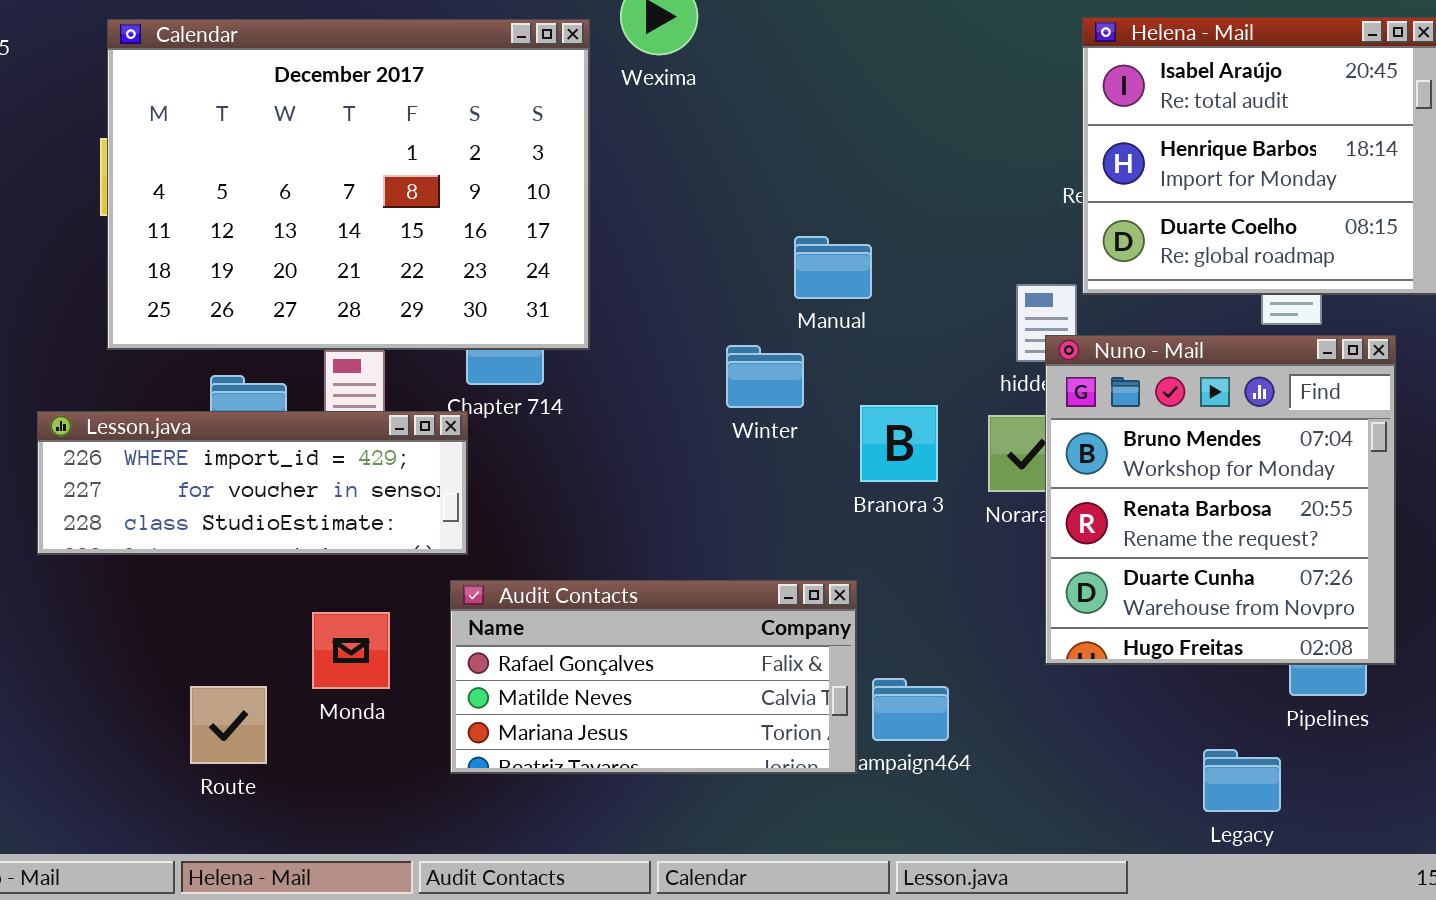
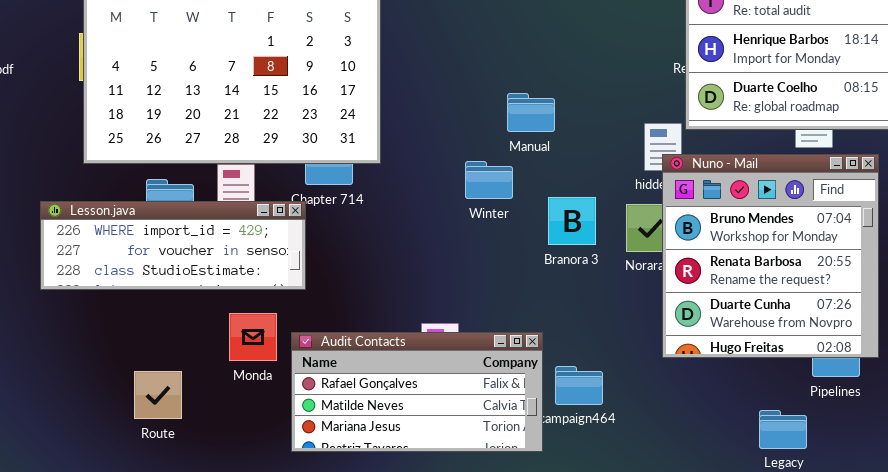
Audit Contacts: [450,580,857,774] -> [291,332,543,452], moved
Monda: [312,612,390,689] -> [229,313,277,361], moved

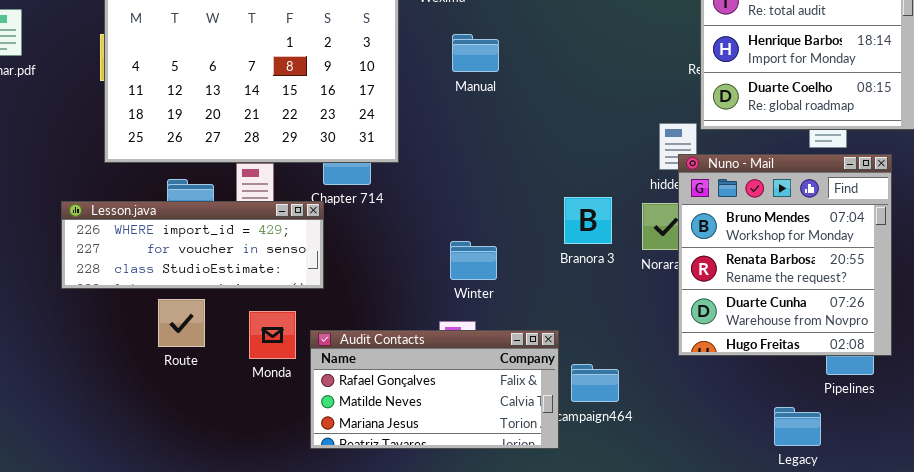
Manual: [507,93,555,132] -> [452,34,499,72], moved
Winter: [465,161,513,199] -> [450,241,497,280], moved
Route: [134,371,182,419] -> [158,299,205,347], moved

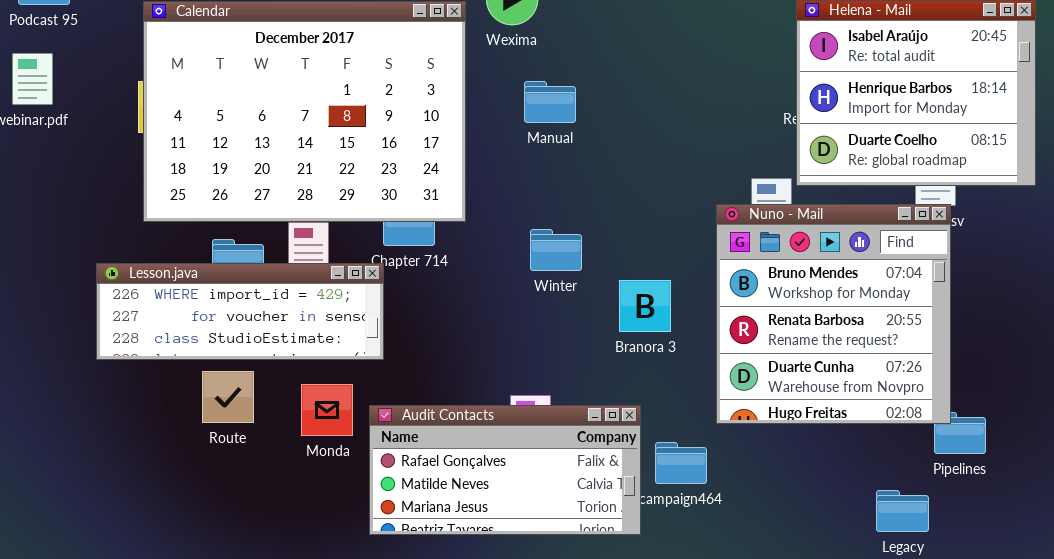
Nuno - Mail: [678,154,892,356] -> [716,204,951,424], moved
Branora 3: [564,197,612,244] -> [619,280,671,332], moved
Winter: [450,241,497,280] -> [530,229,582,271], moved

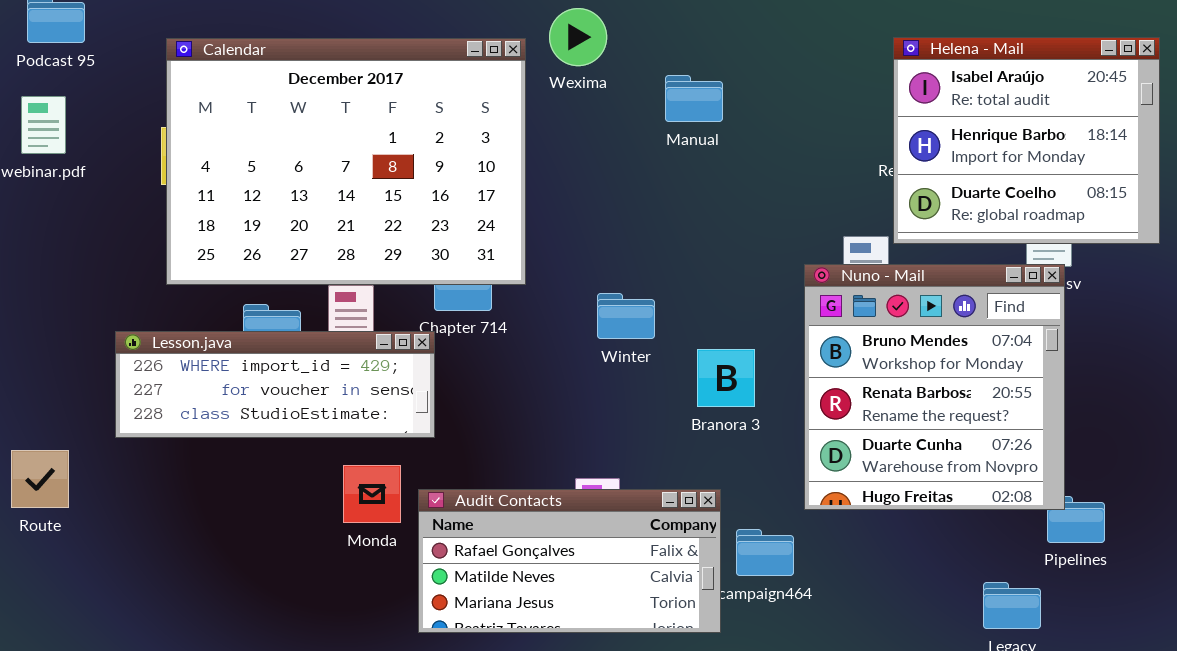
Manual: [524,81,576,123] -> [665,75,723,122], moved
Route: [202,371,254,423] -> [11,450,69,508], moved

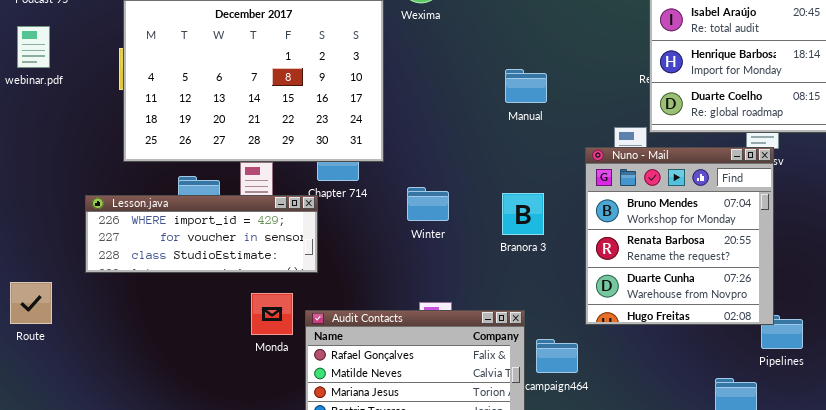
Manual: [665,75,723,122] -> [505,69,547,103], moved
Winter: [597,293,655,339] -> [407,187,449,221], moved
Branora 3: [697,349,755,407] -> [502,193,544,235], moved

